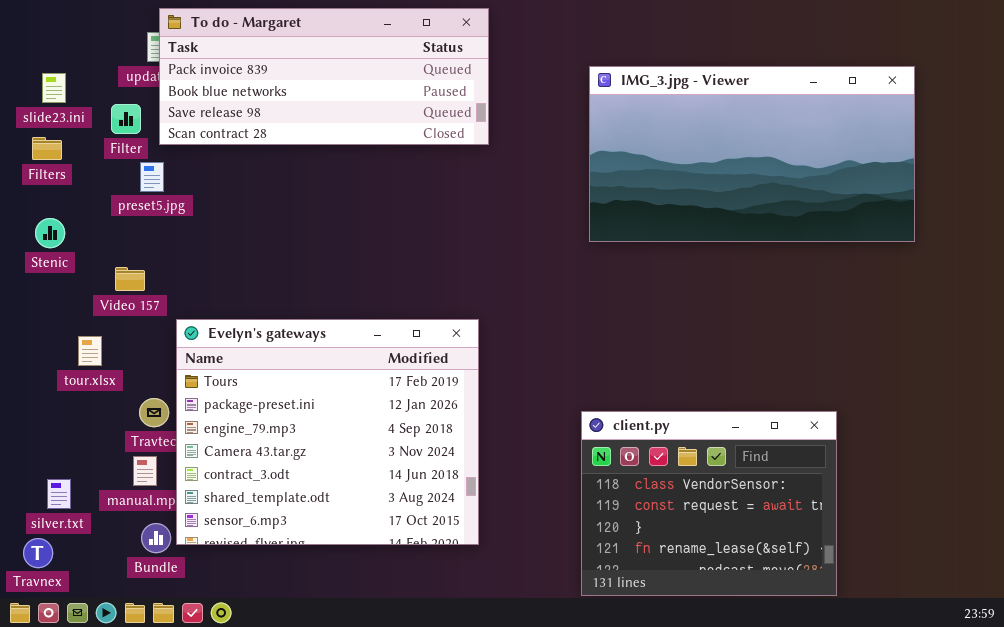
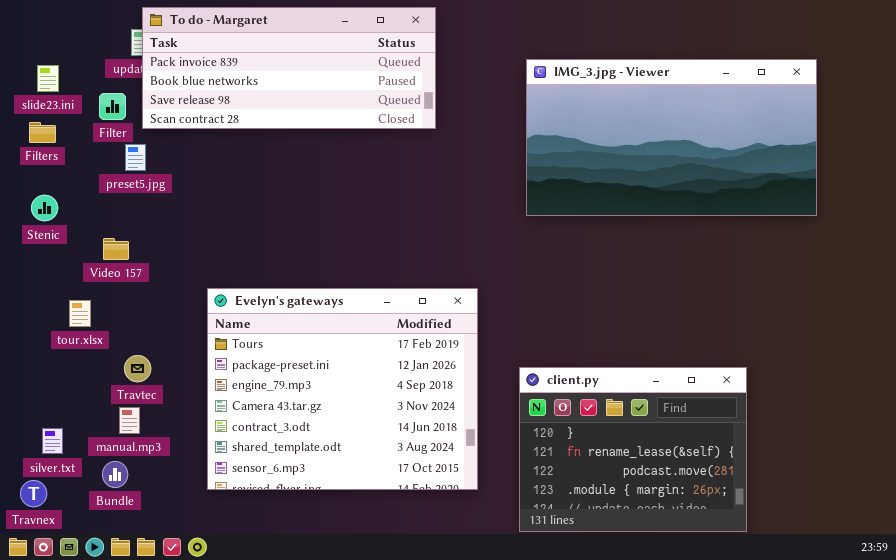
Evelyn's gateways: [176,319,479,545] -> [207,288,478,490], moved
client.py: [581,411,837,596] -> [519,367,747,532], scrolled down 2 rows
Bundle: [141,523,171,553] -> [102,461,128,488], moved

